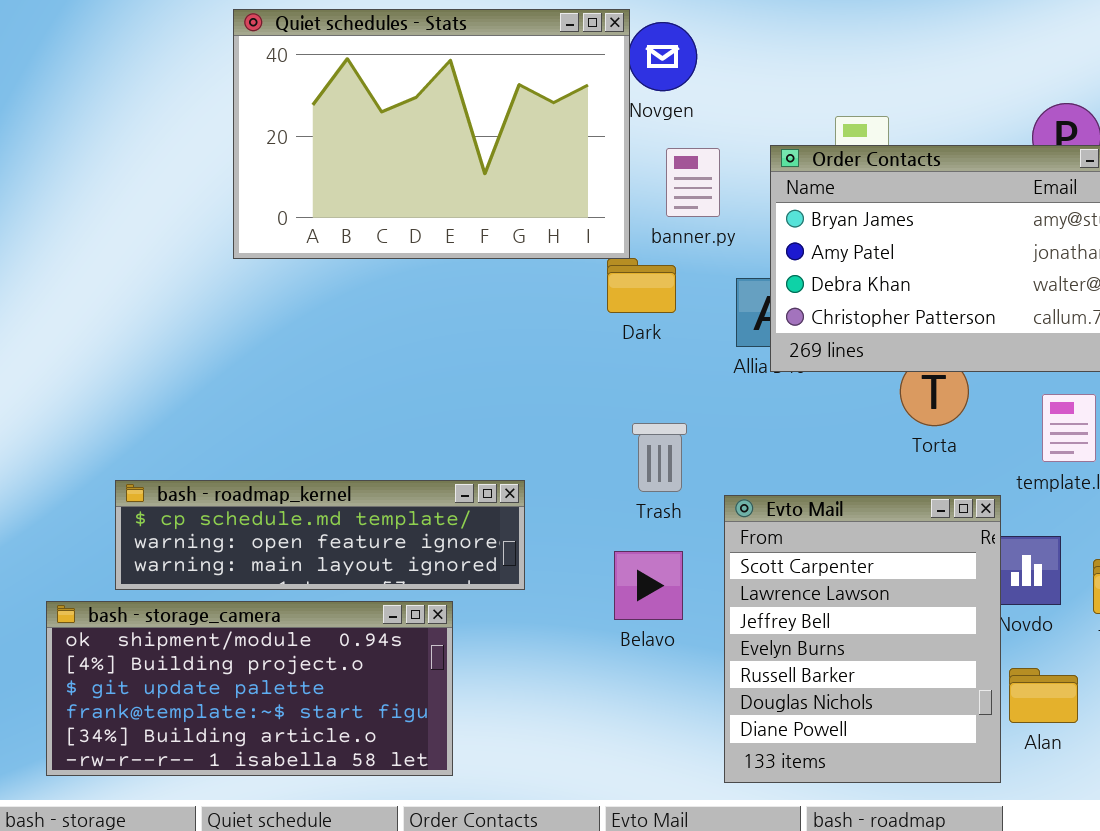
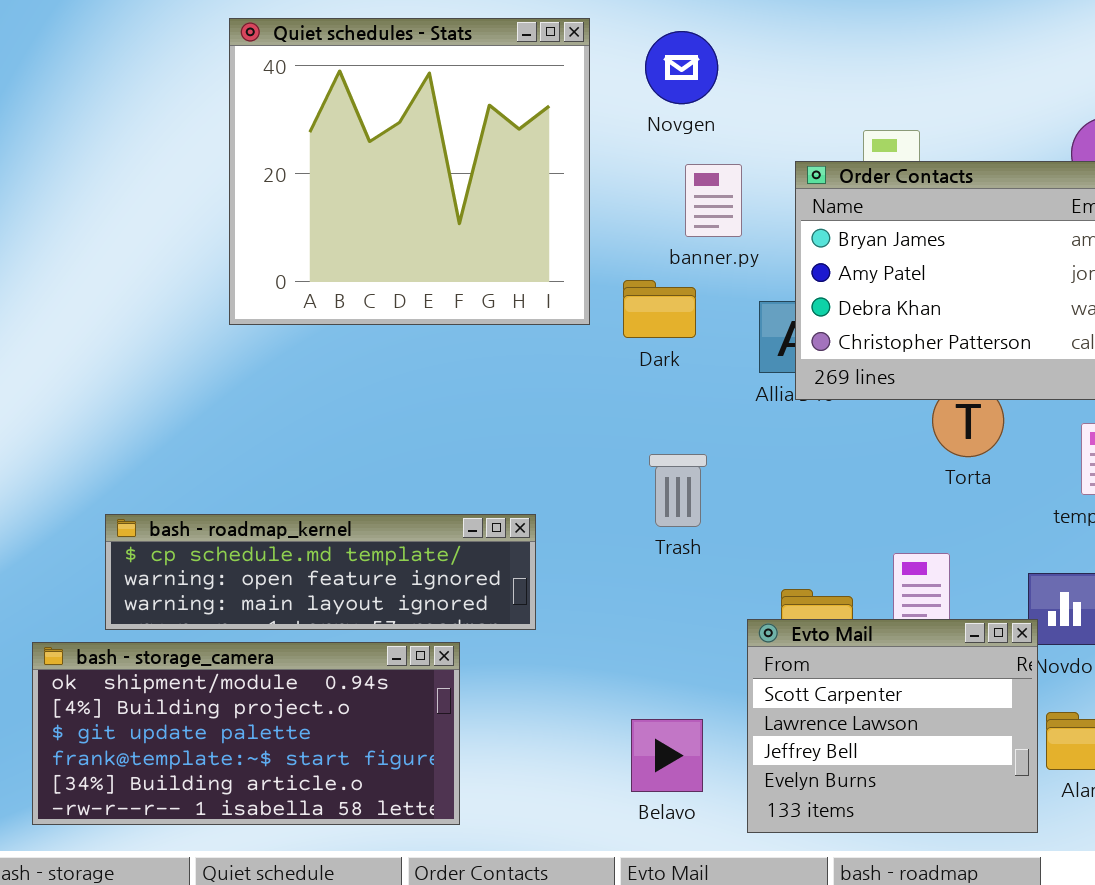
Quiet schedules - Stats: [233,9,630,259] -> [229,18,590,325], resized
Evto Mail: [724,495,1001,783] -> [747,619,1038,833], resized
Belavo: [614,551,683,620] -> [631,719,703,792], moved

